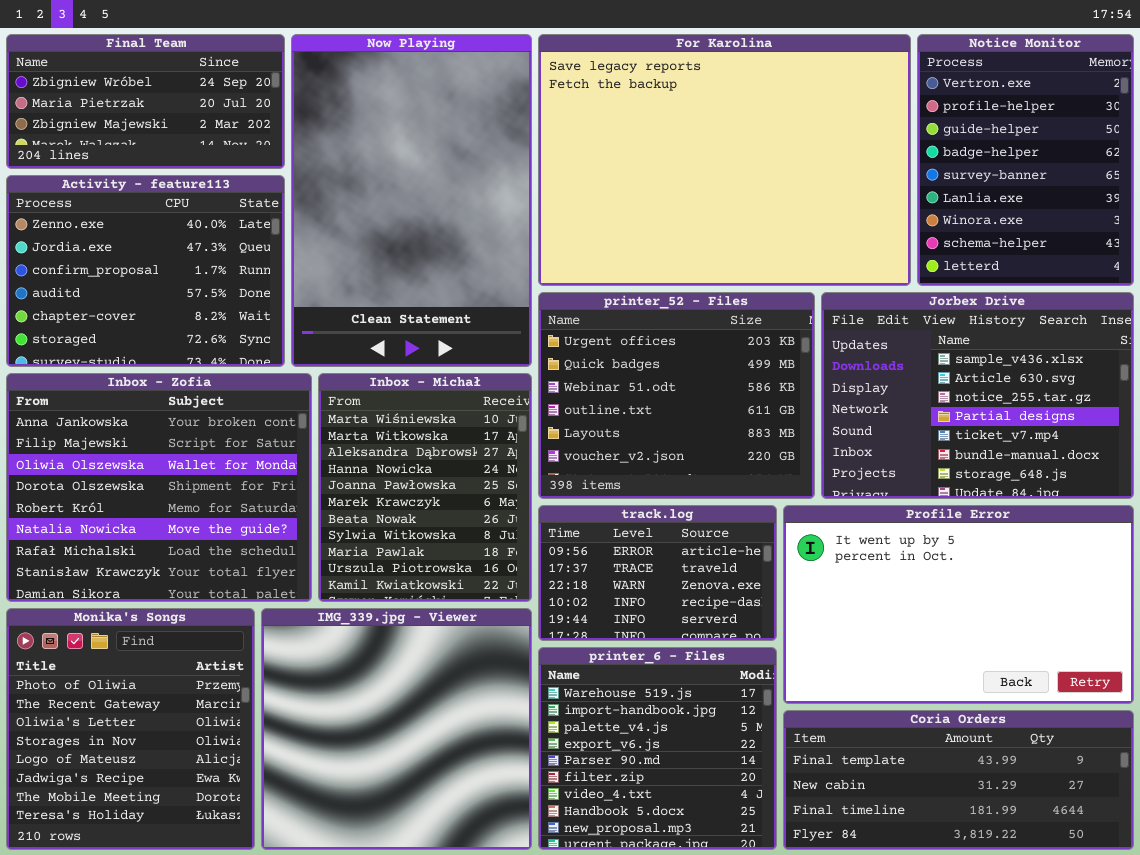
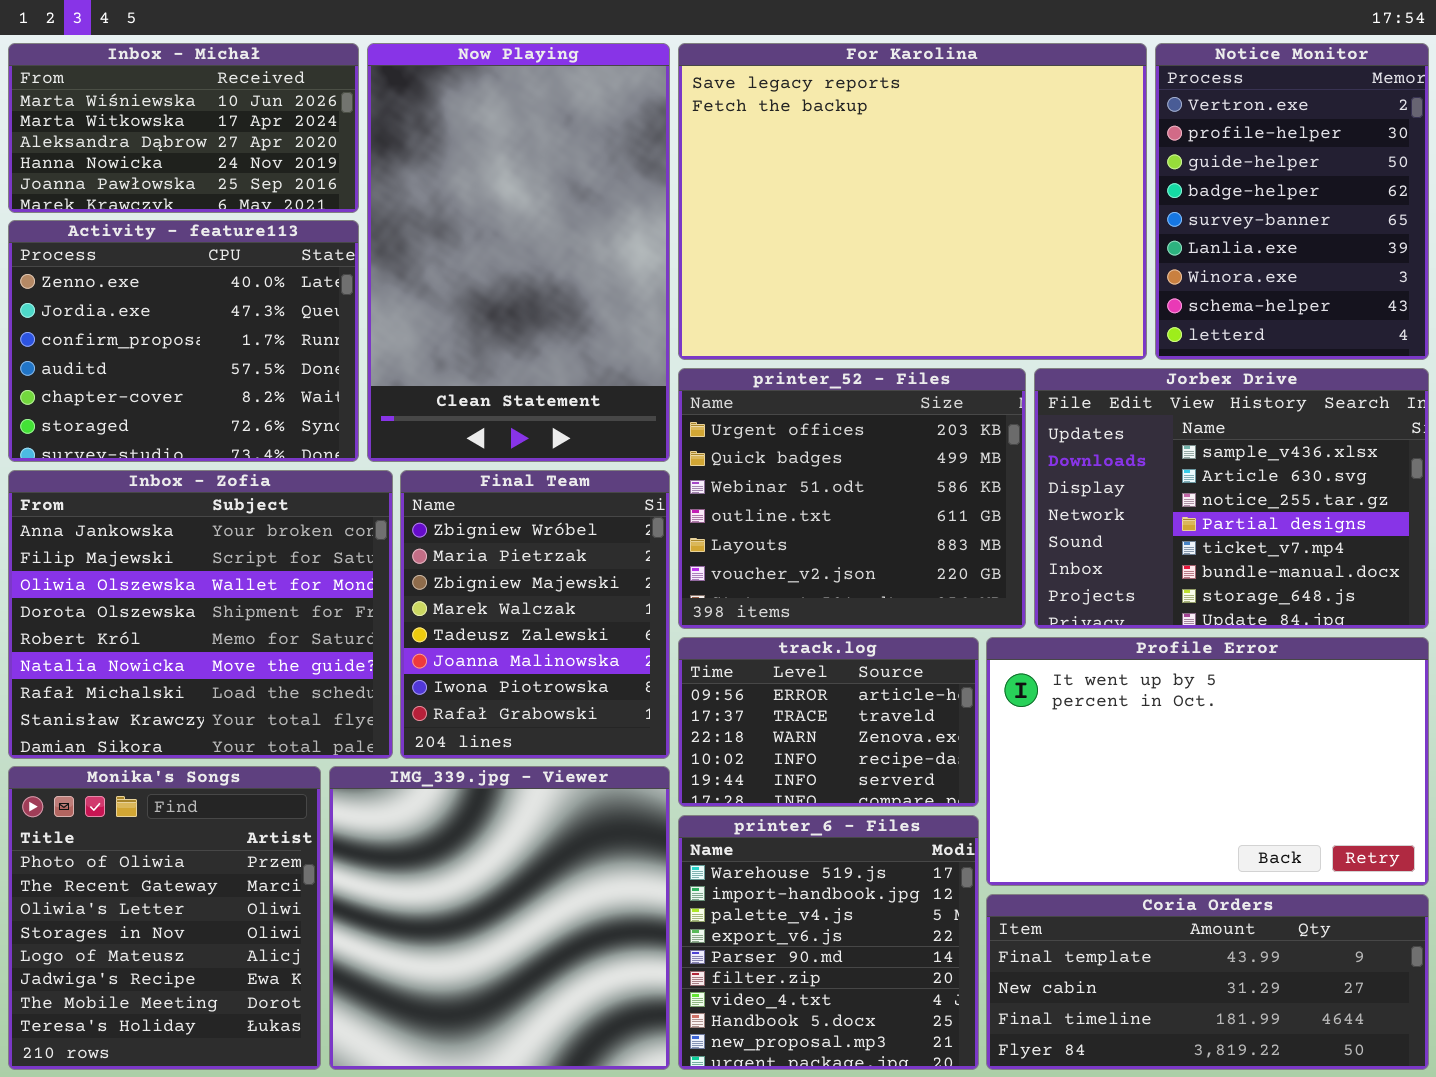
Final Team: [6,34,285,169] -> [400,470,670,759], moved, resized
Inbox - Michał: [318,373,532,602] -> [8,43,359,213], moved, resized

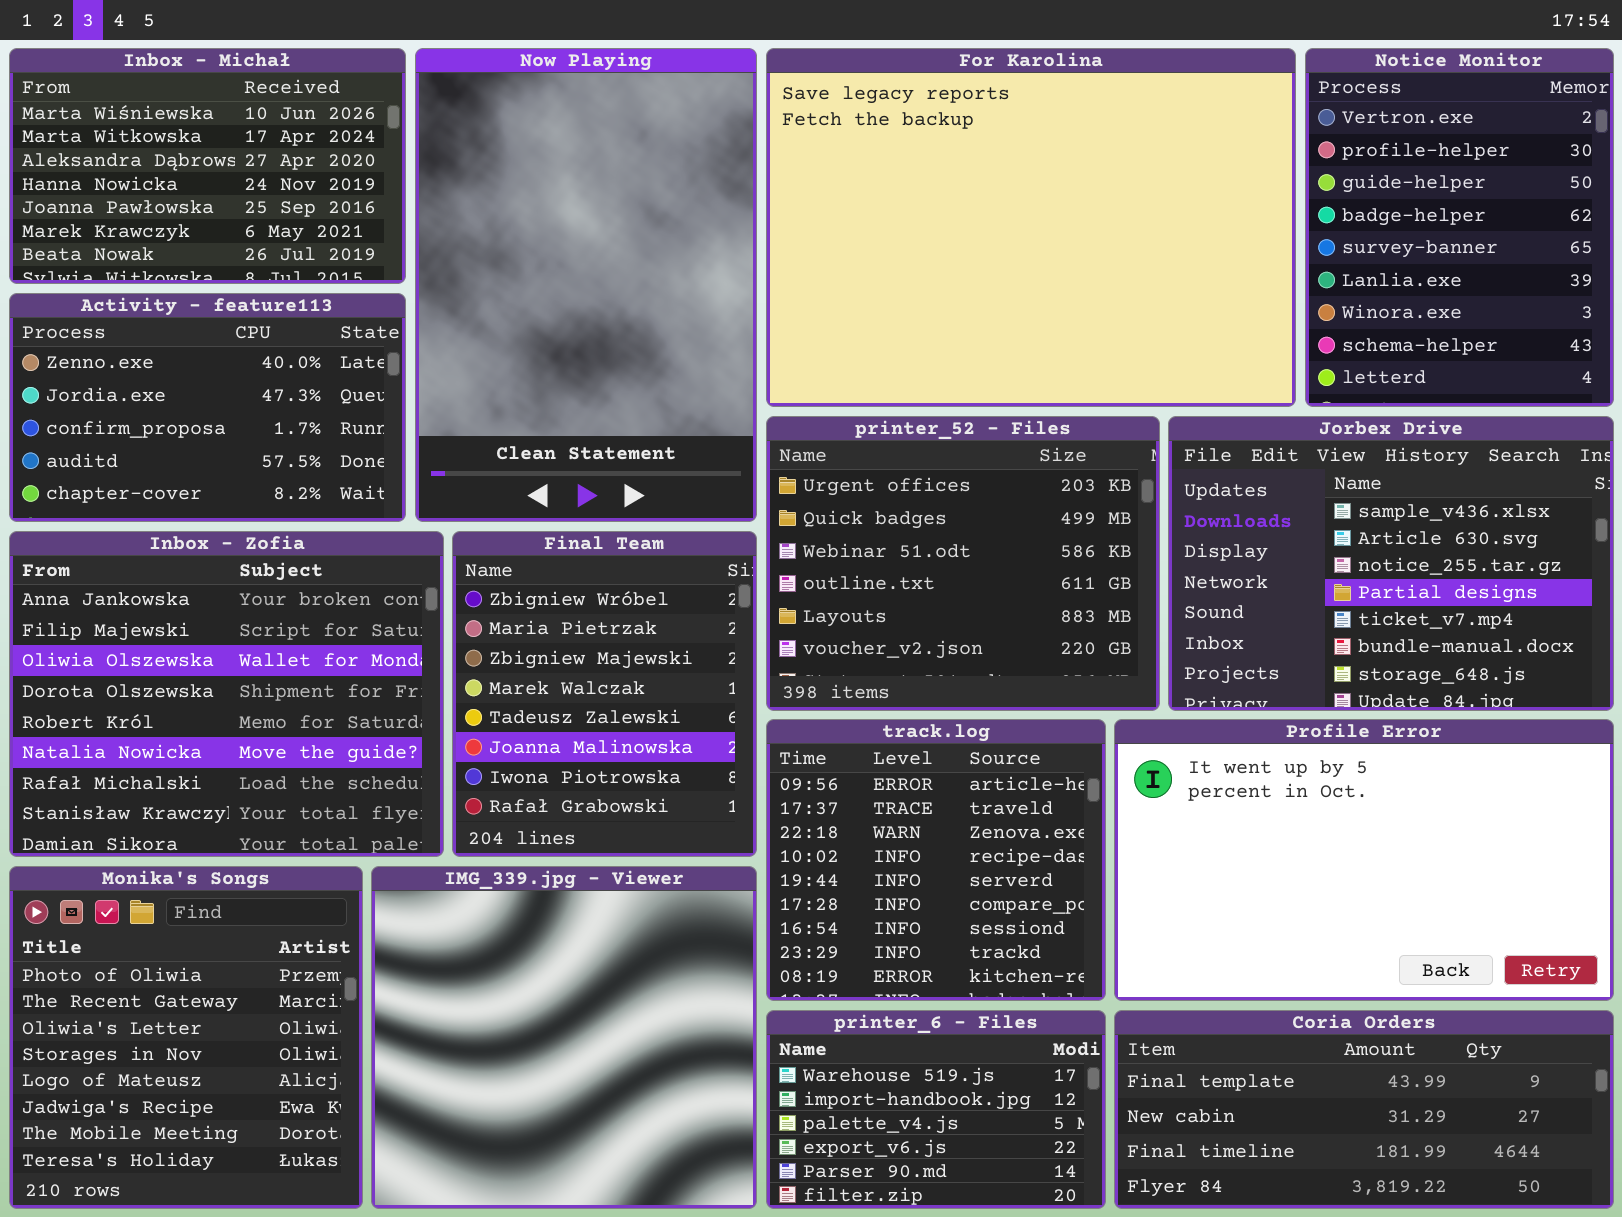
Inbox - Michał: [8,43,359,213] -> [9,48,406,284], resized
Activity - feature113: [8,220,359,462] -> [9,293,406,522], resized
track.log: [678,637,979,807] -> [766,719,1106,1001], resized
printer_6 - Files: [678,815,979,1070] -> [766,1010,1106,1209], resized

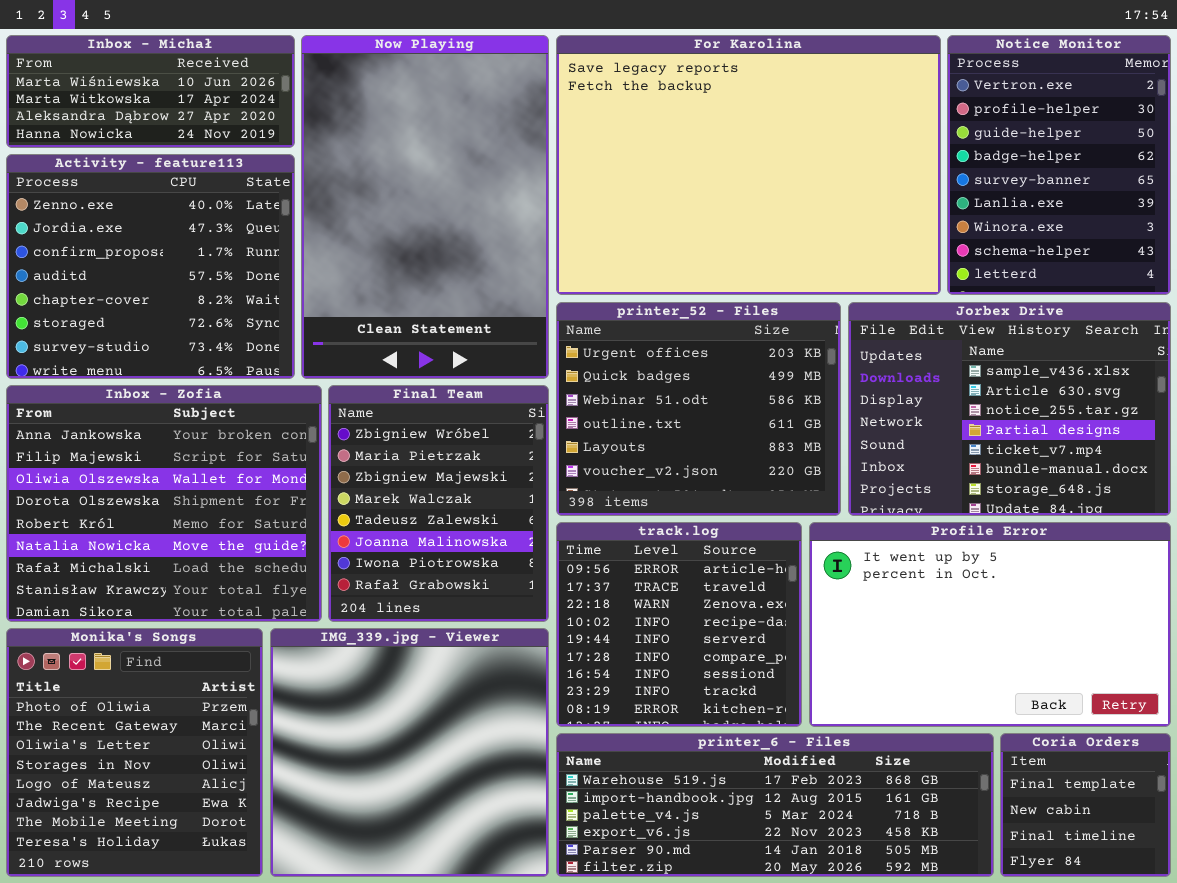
Inbox - Michał: [9,48,406,284] -> [6,35,295,148], resized
Activity - feature113: [9,293,406,522] -> [6,154,295,379], resized
printer_6 - Files: [766,1010,1106,1209] -> [556,733,994,877], resized
Coria Orders: [1114,1010,1614,1209] -> [1000,733,1171,877], resized

